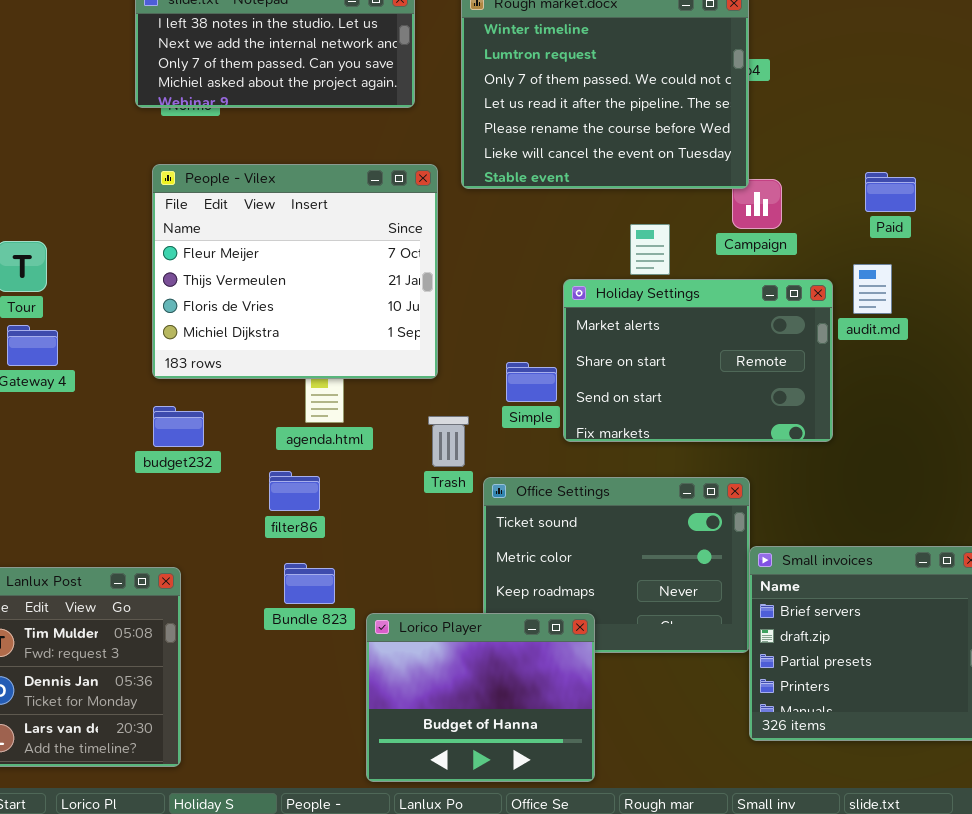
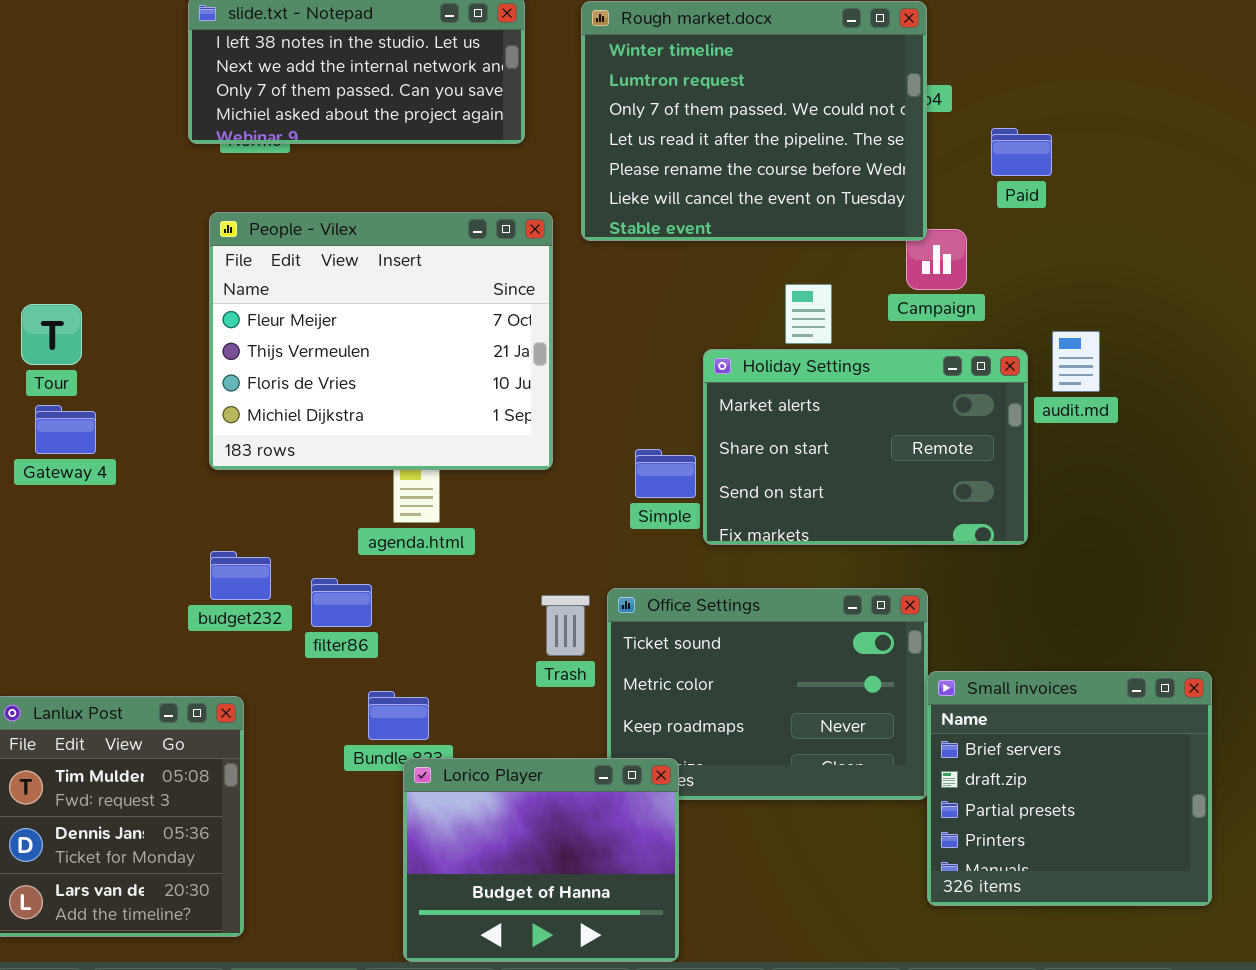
Paid: [865,172,916,212] -> [991,128,1052,176], moved
budget232: [153,406,204,447] -> [210,551,271,600], moved
Trash: [428,416,469,467] -> [541,595,590,656], moved
filter86: [269,471,320,511] -> [311,578,372,627], moved
Lorico Player: [366,613,595,782] -> [403,758,679,962], moved

